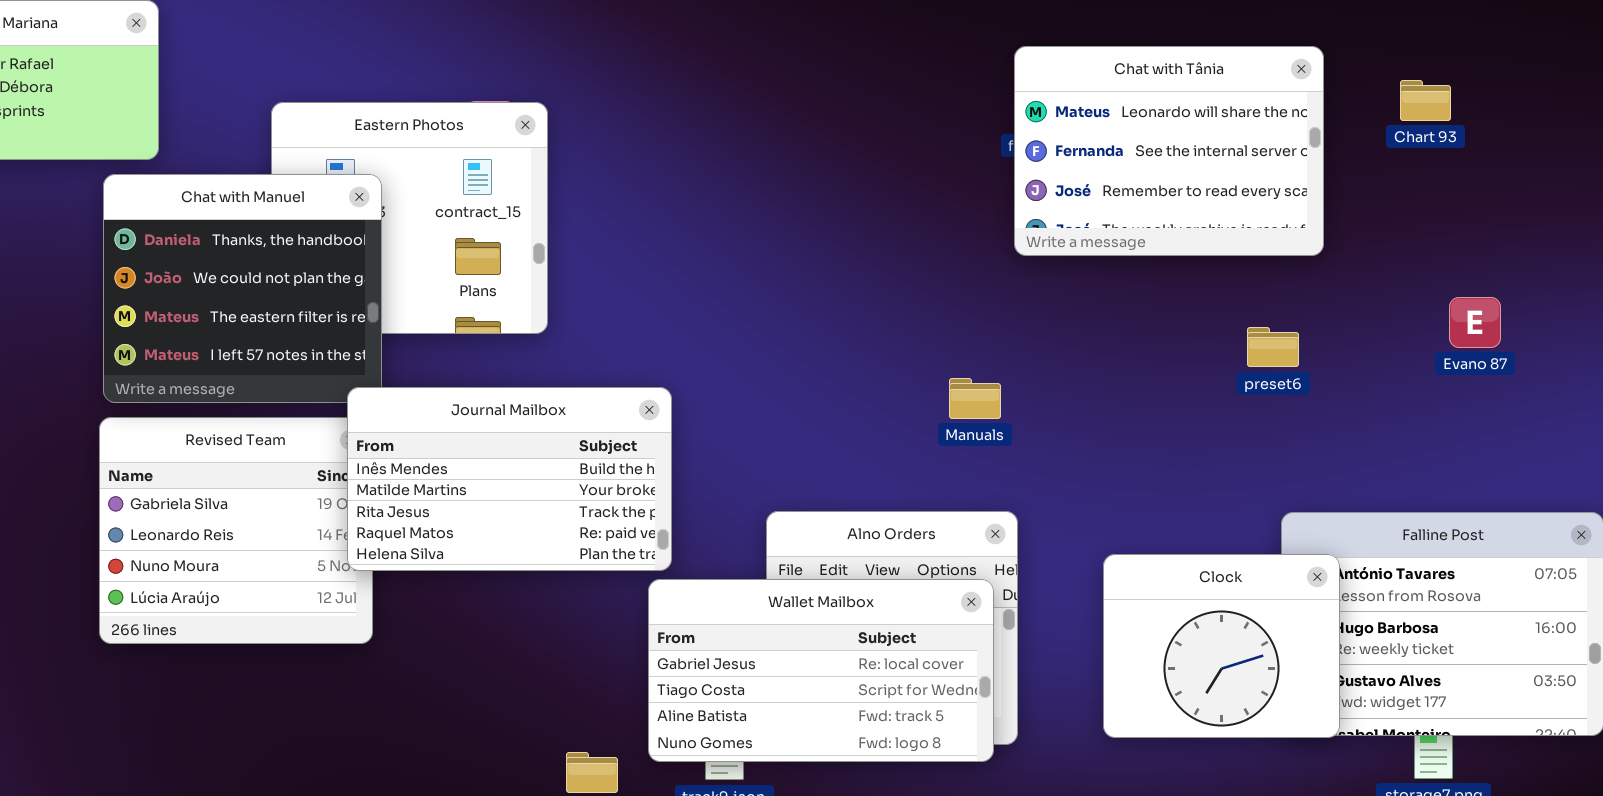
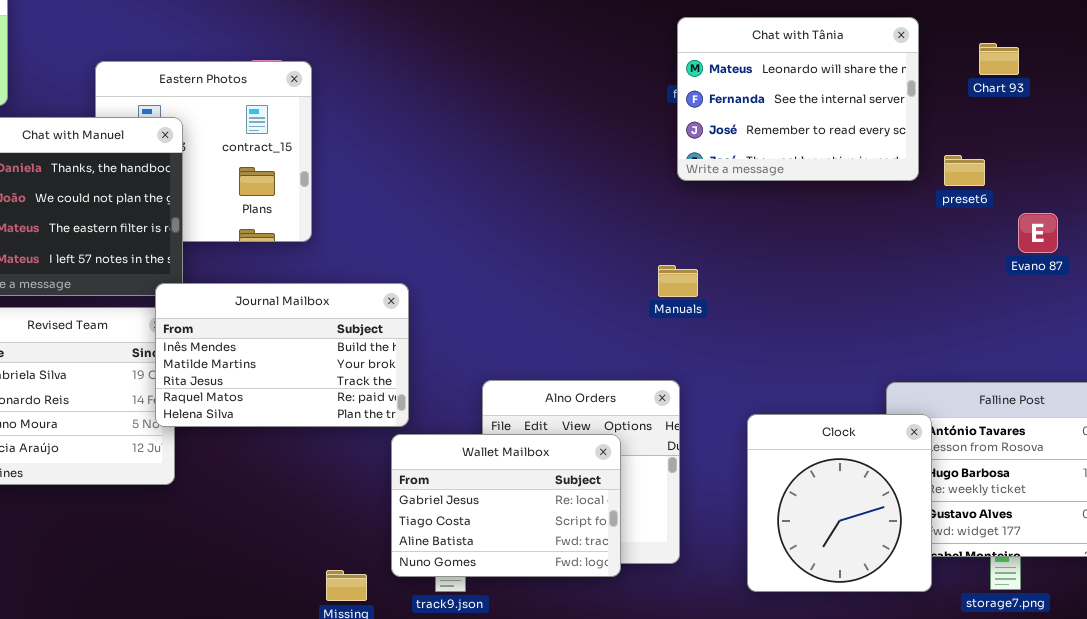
preset6: [1247,327,1299,367] -> [944,155,985,186], moved
Manuals: [949,378,1001,419] -> [658,265,698,297], moved
Clock: [1103,554,1340,738] -> [747,414,932,592], resized
Wallet Mailbox: [648,579,994,762] -> [391,434,621,577], resized

